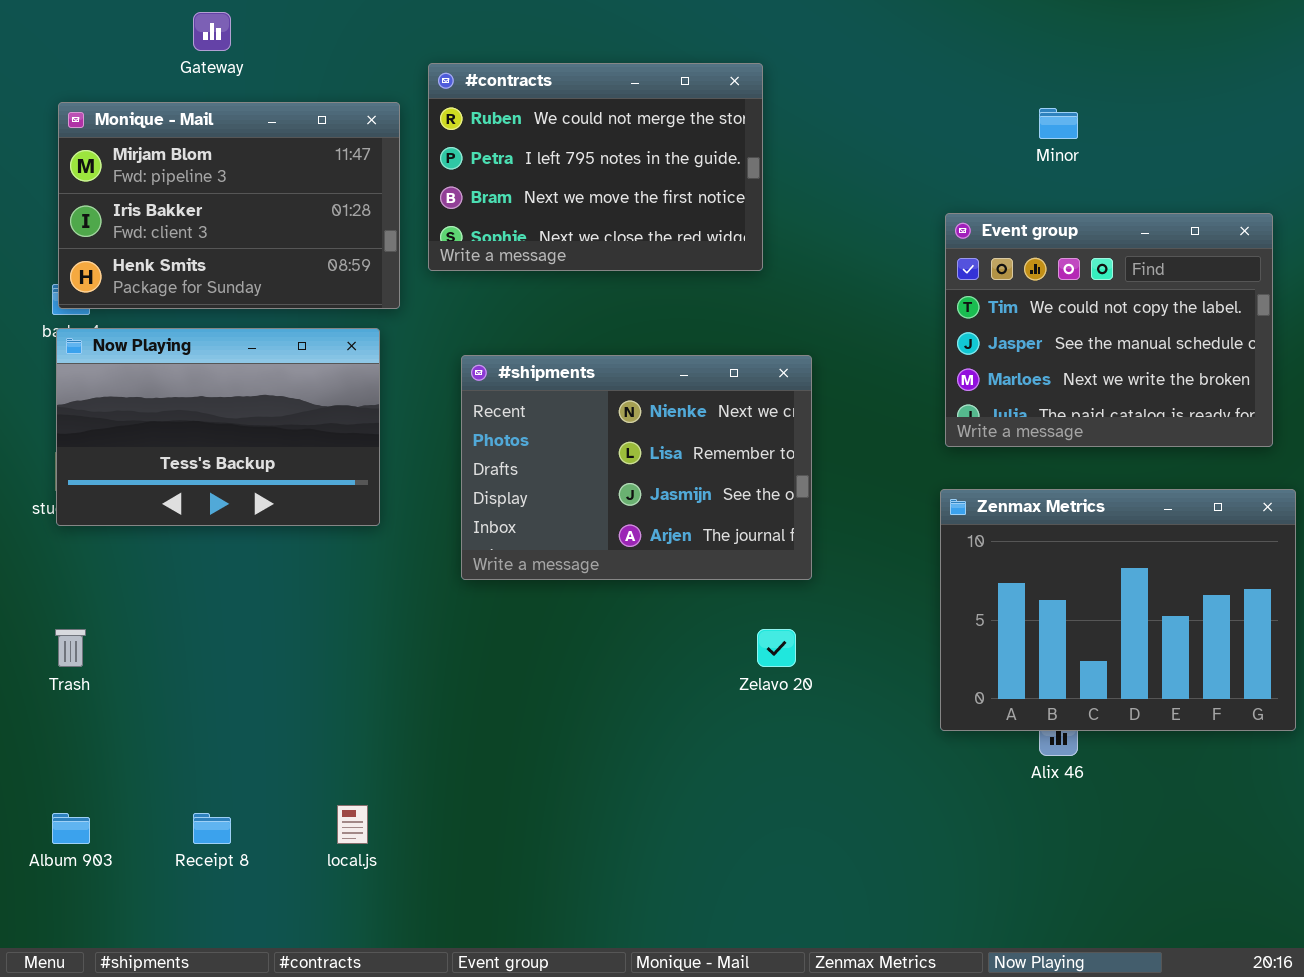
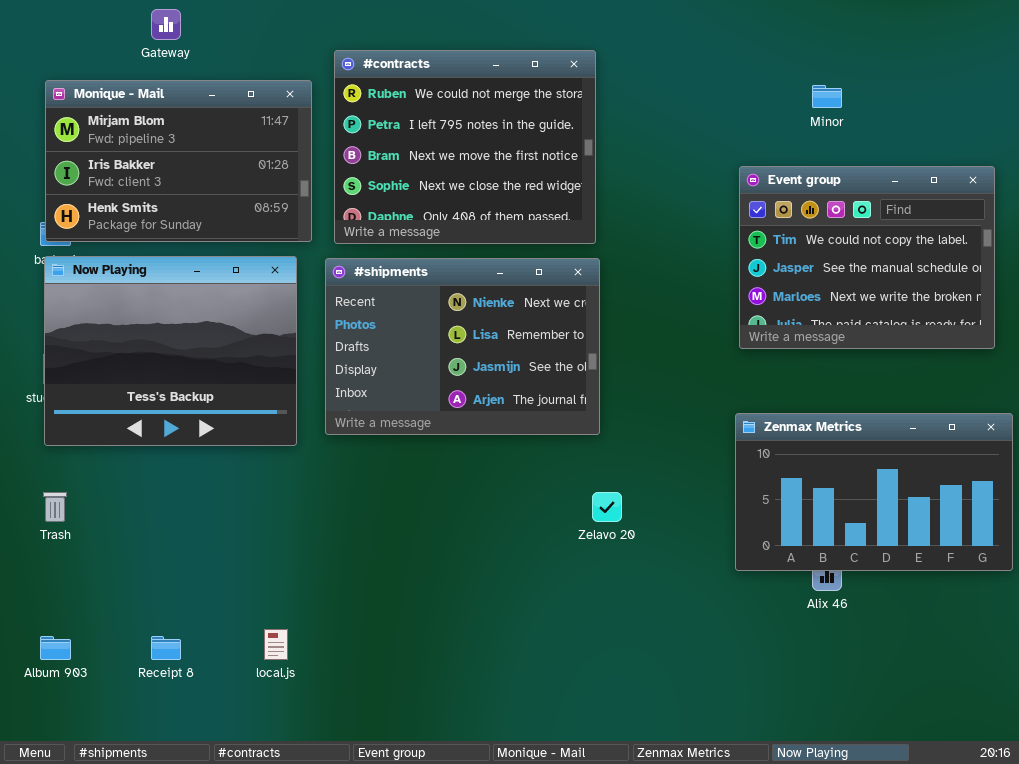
#contracts: [428,63,763,271] -> [334,50,596,244], resized
Now Playing: [56,328,380,526] -> [44,256,297,446], resized
#shipments: [461,355,812,580] -> [325,258,600,435], moved
Zenmax Metrics: [940,489,1296,731] -> [735,413,1013,571], resized

